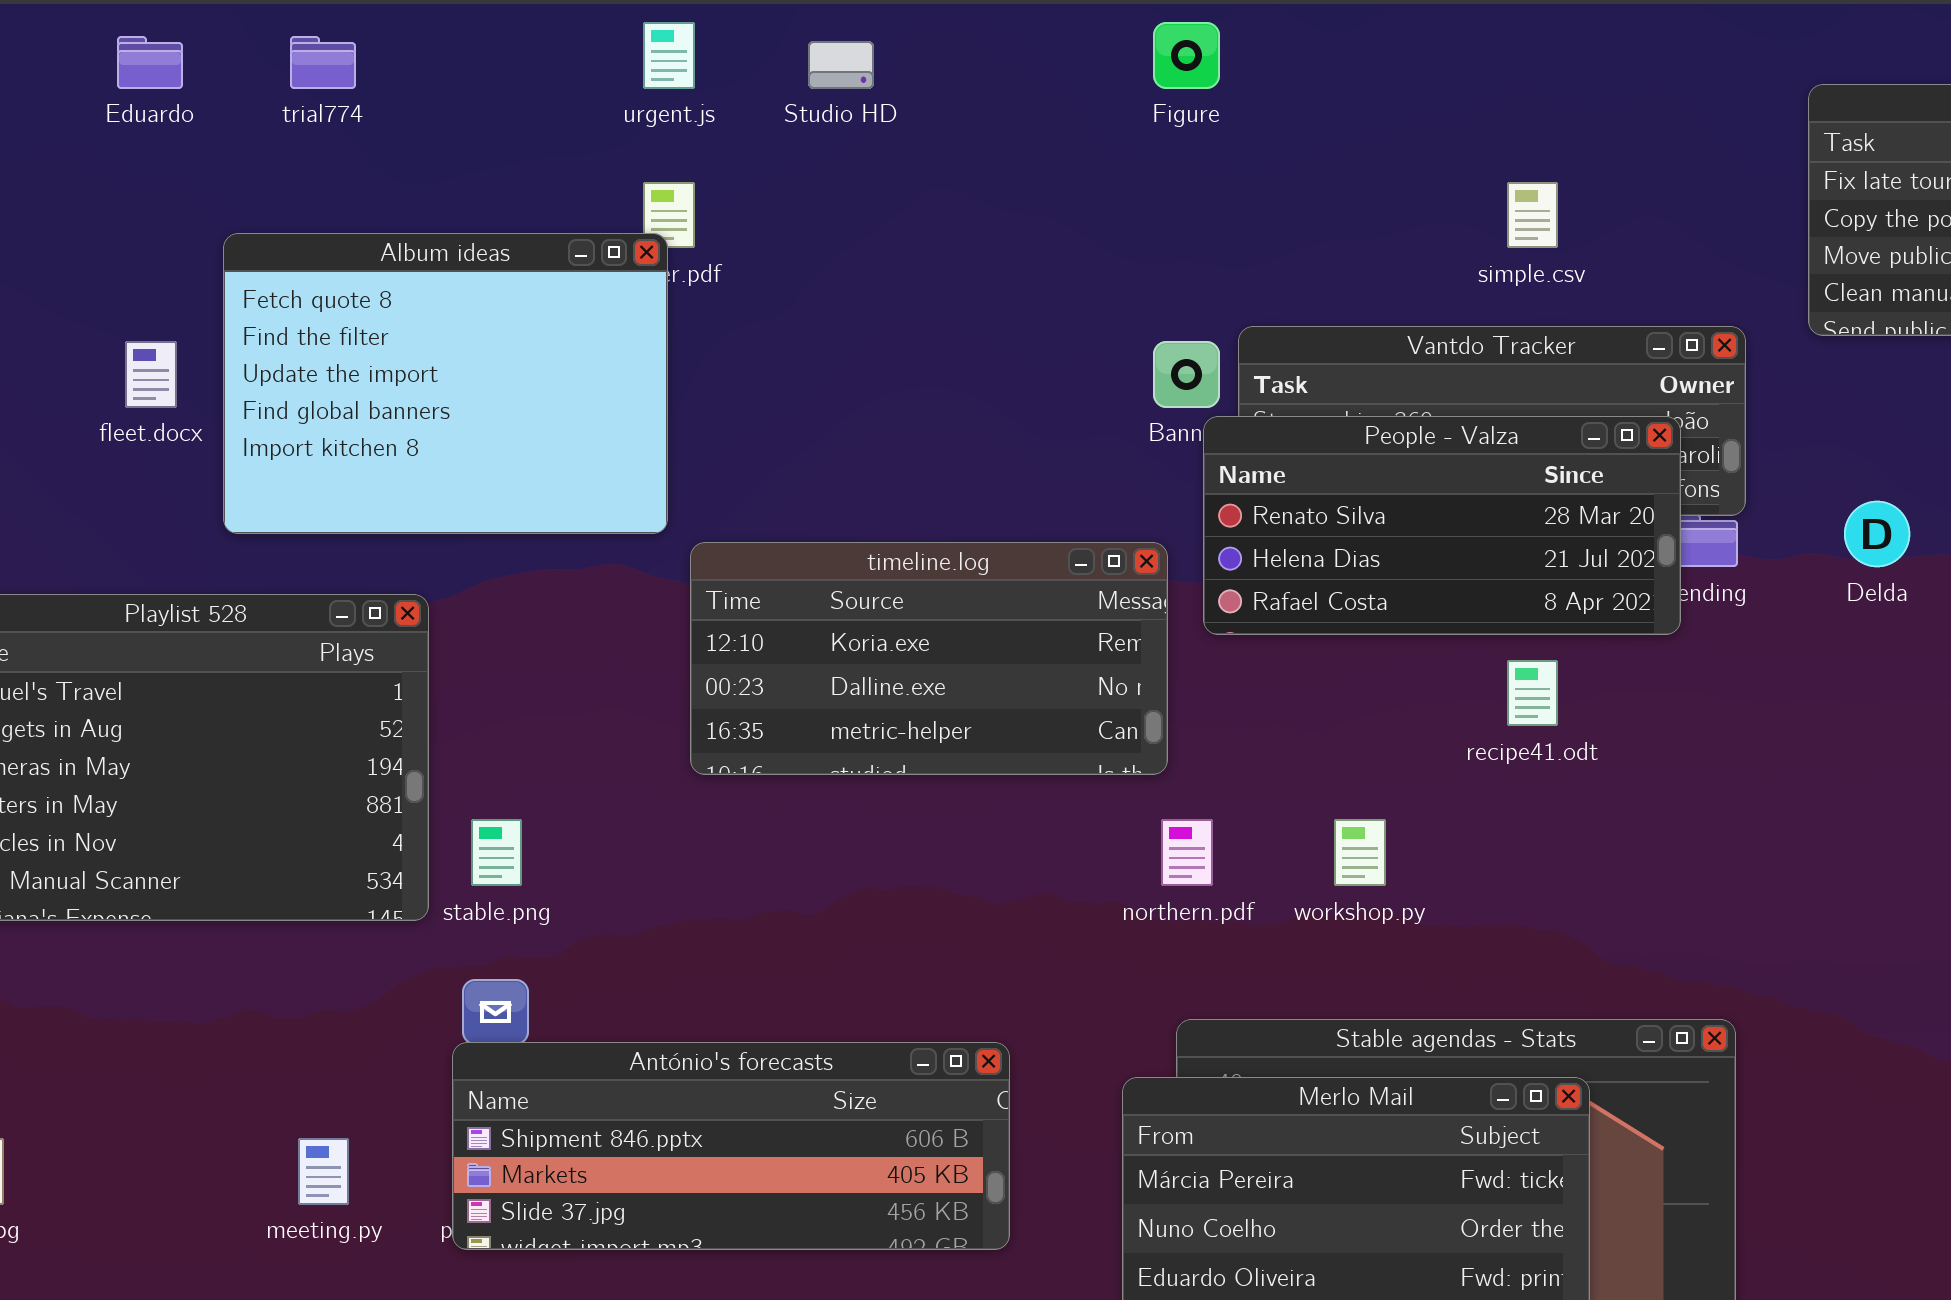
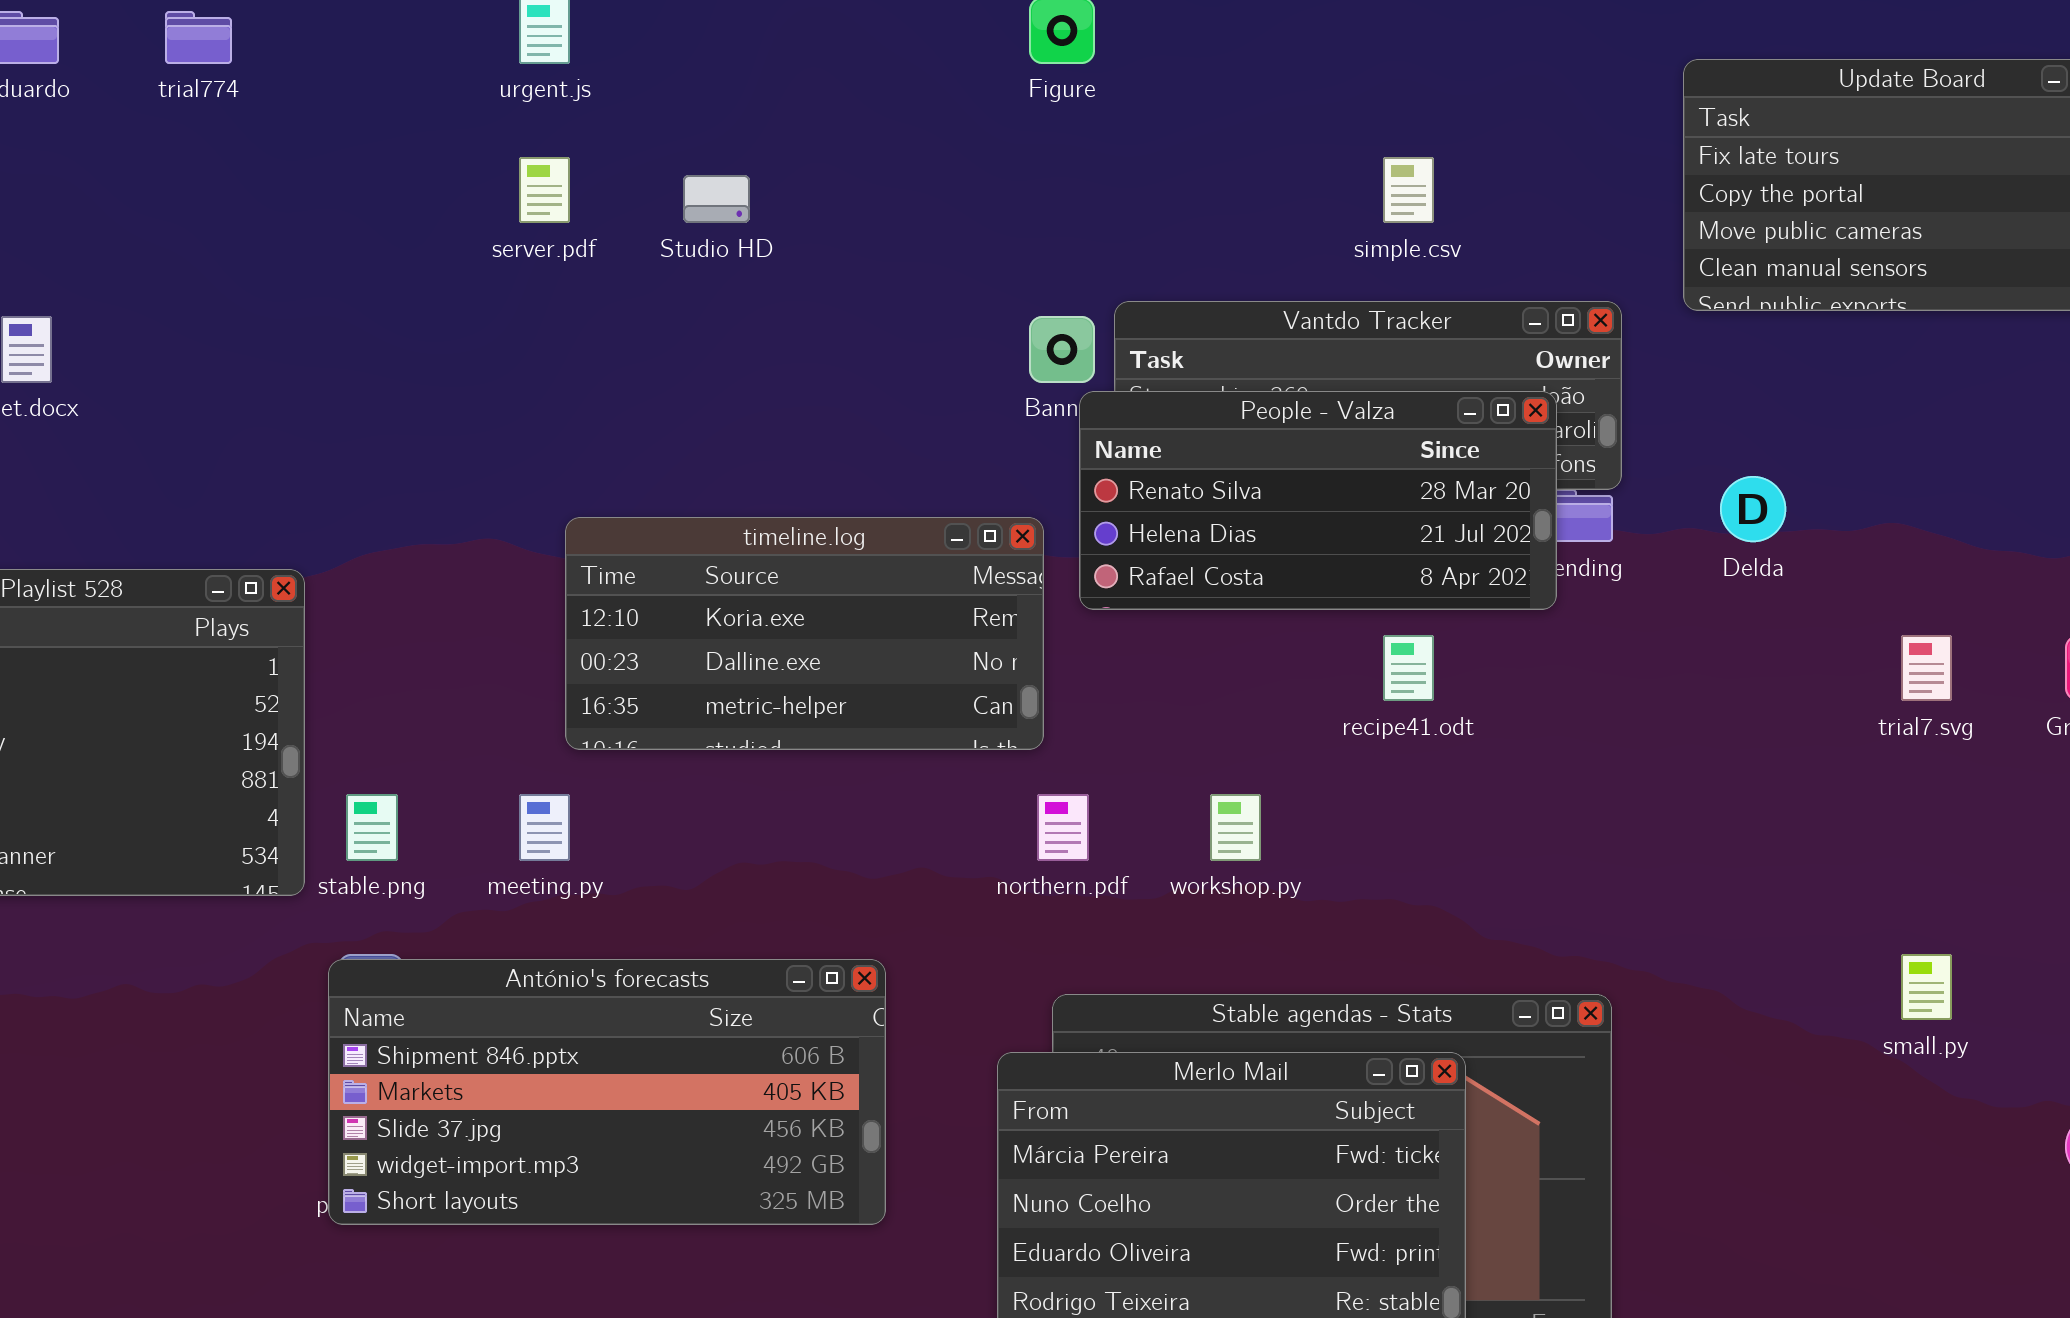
Studio HD: [808,41,874,89] -> [683,175,750,223], moved
Album ideas: [223,233,668,534] -> none, closed
António's forecasts: [452,1042,1010,1250] -> [328,959,886,1225], resized
meeting.py: [298,1138,349,1205] -> [519,794,570,861], moved

